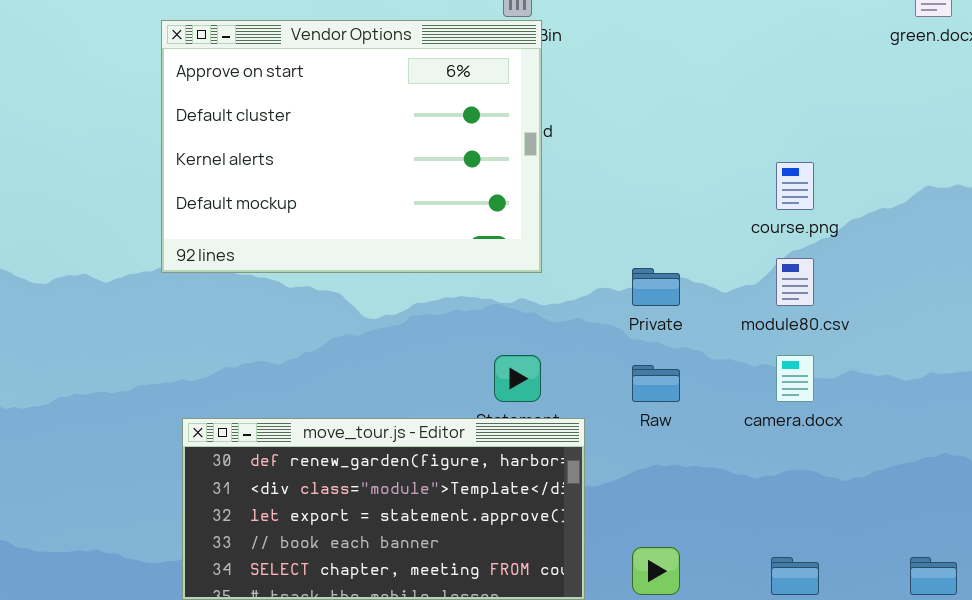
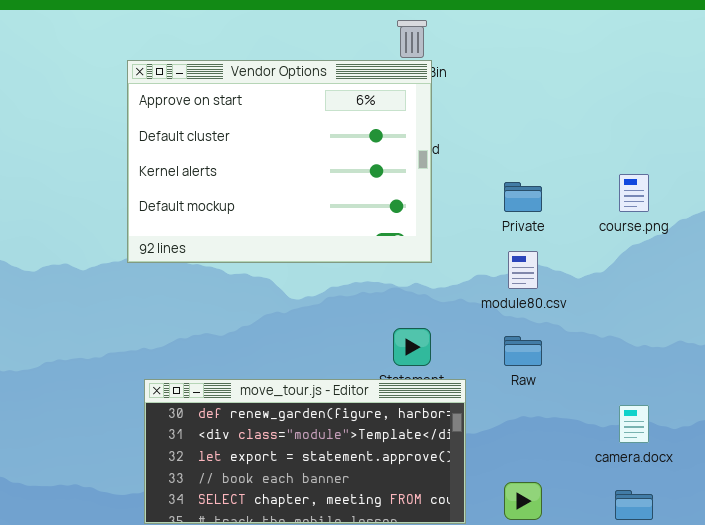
module80.csv: [776,258,814,306] -> [508,251,538,289], moved
Private: [632,268,680,306] -> [504,182,542,212], moved
camera.docx: [776,355,814,402] -> [619,405,649,443], moved

